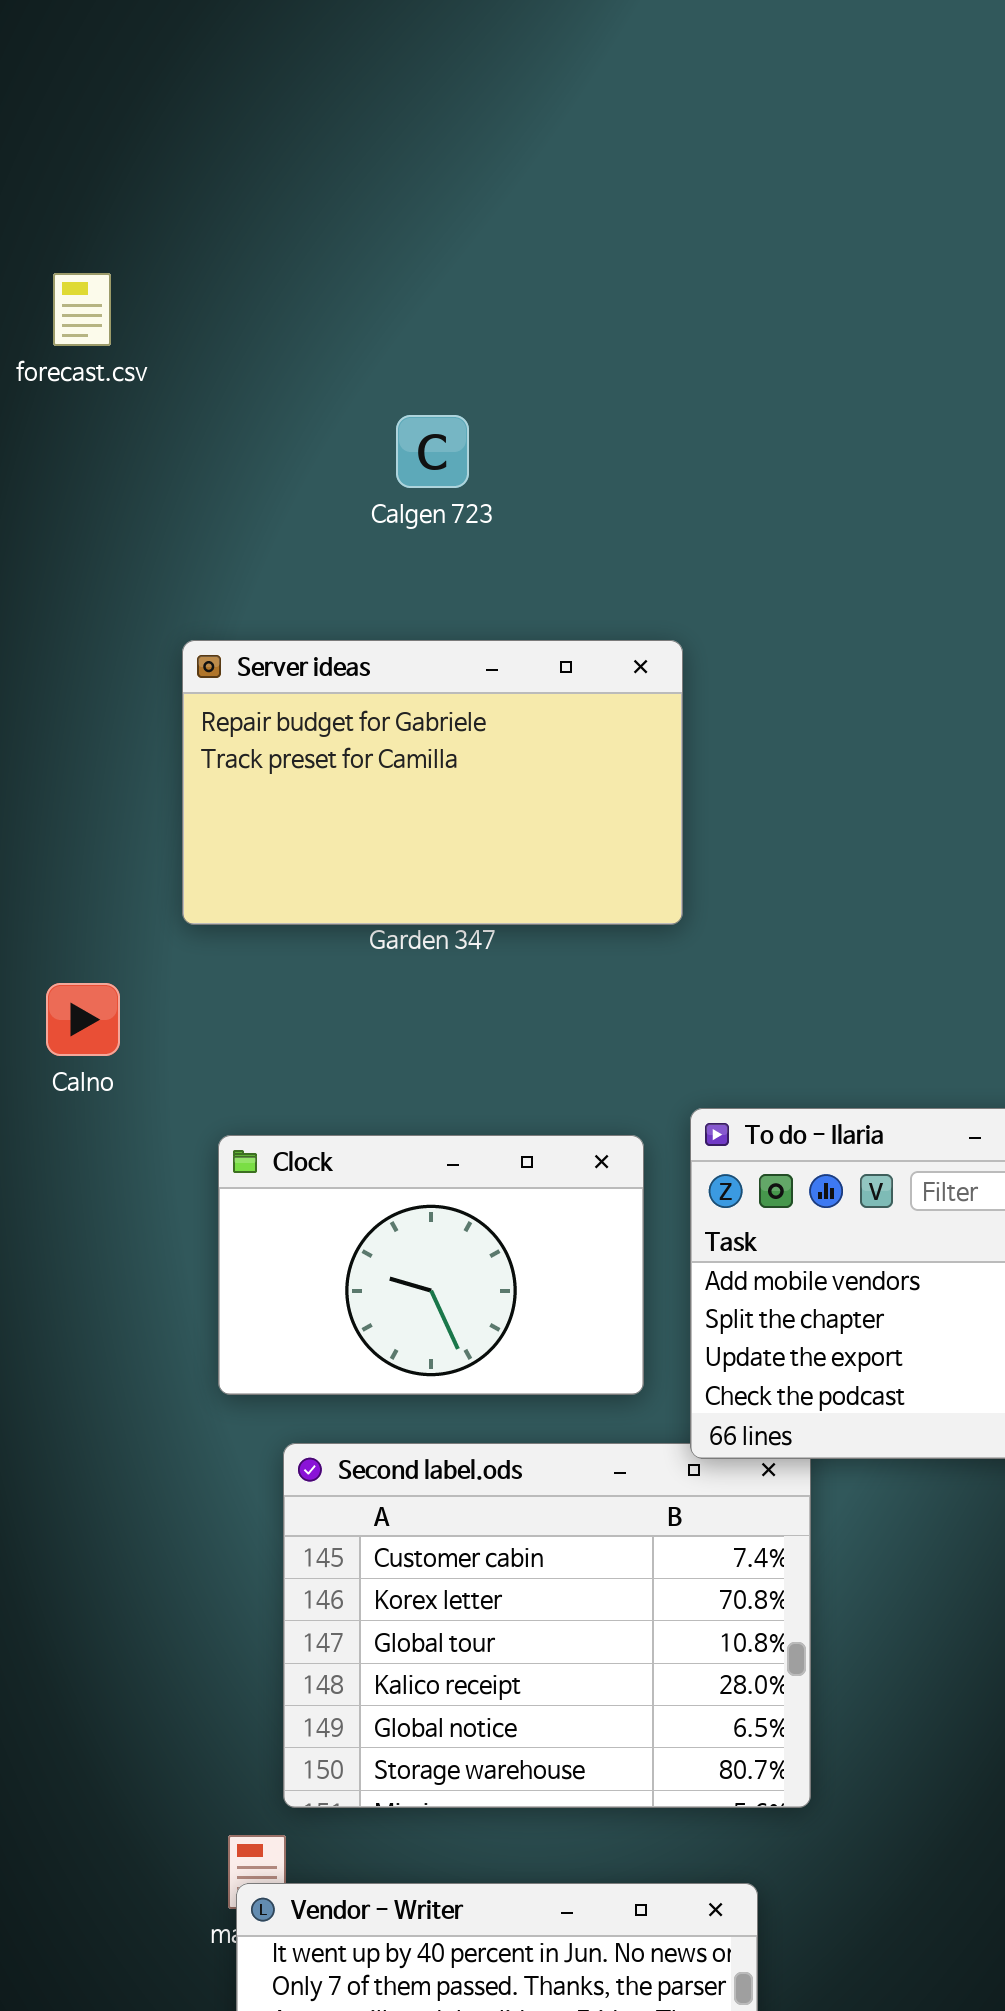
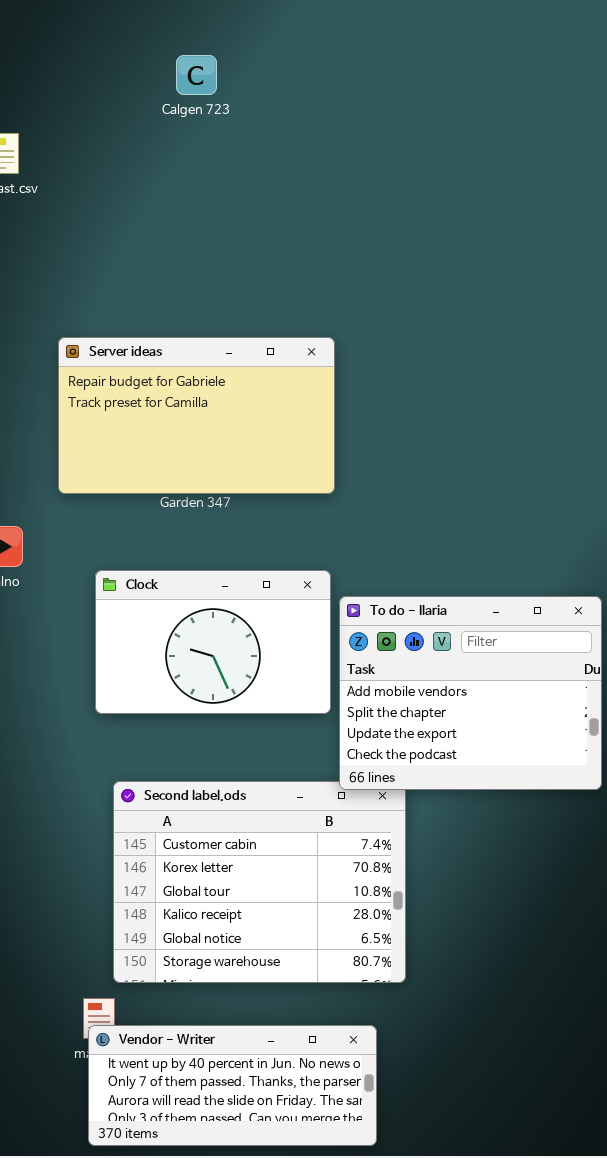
Calgen 723: [396,415,469,488] -> [176,55,217,95], moved
Clock: [218,1135,644,1395] -> [95,570,331,714], moved

